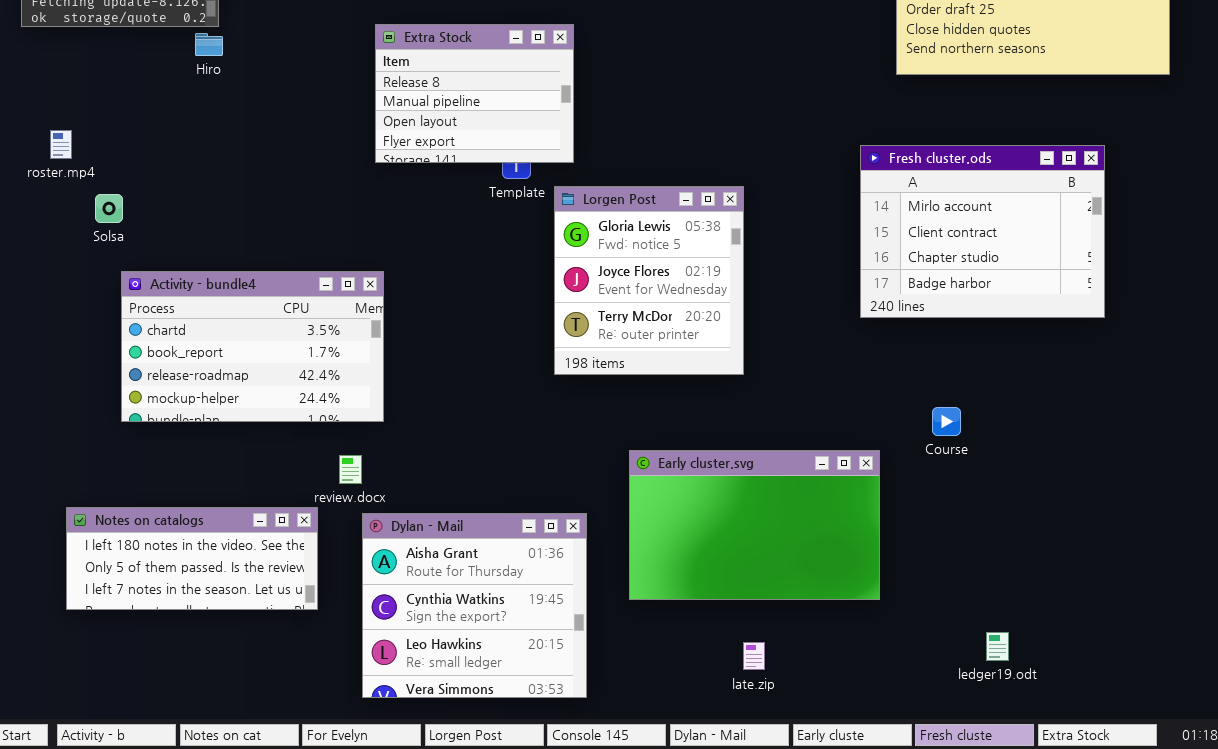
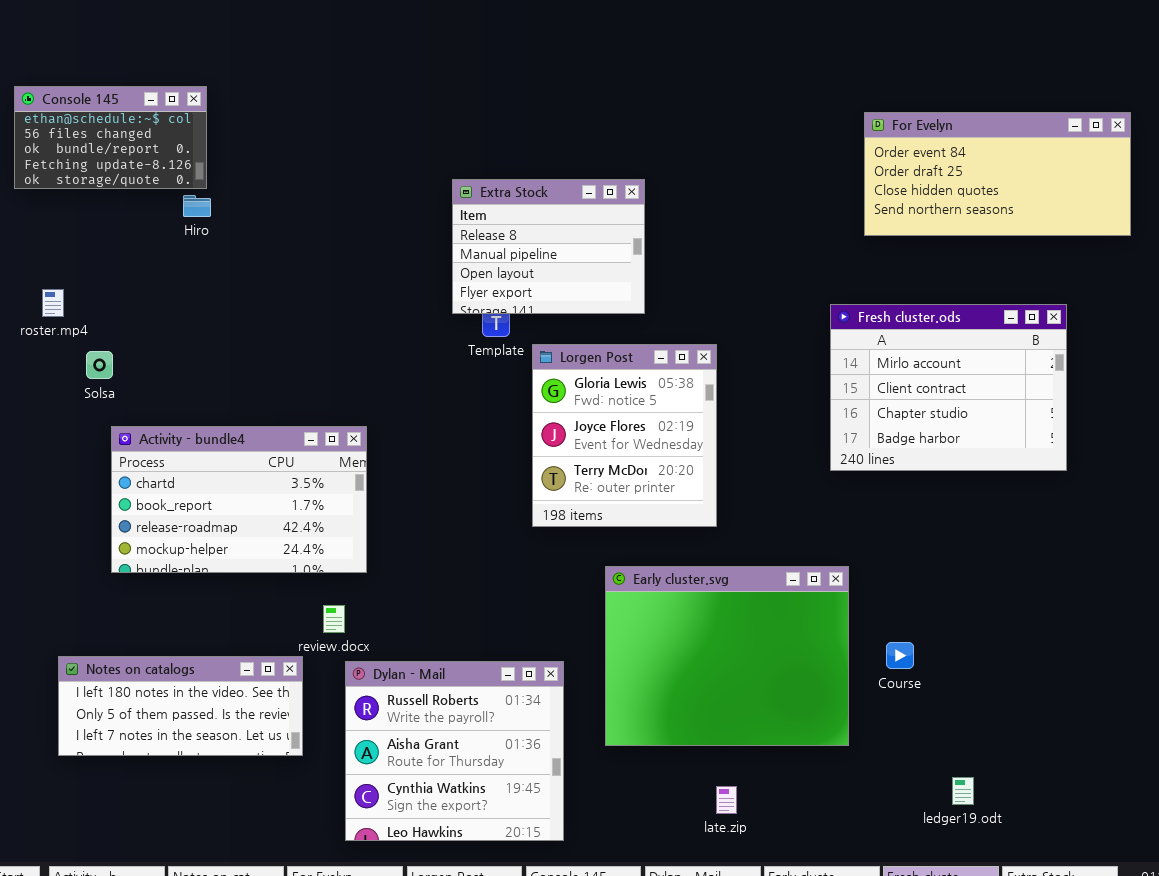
Extra Stock: [375,24,574,163] -> [452,179,645,314], moved
Course: [932,407,961,436] -> [886,642,914,669], moved
Early cluster.svg: [629,450,880,600] -> [605,566,849,746], resized
Dylan - Mail: [362,513,587,698] -> [345,661,564,841], scrolled up 1 row

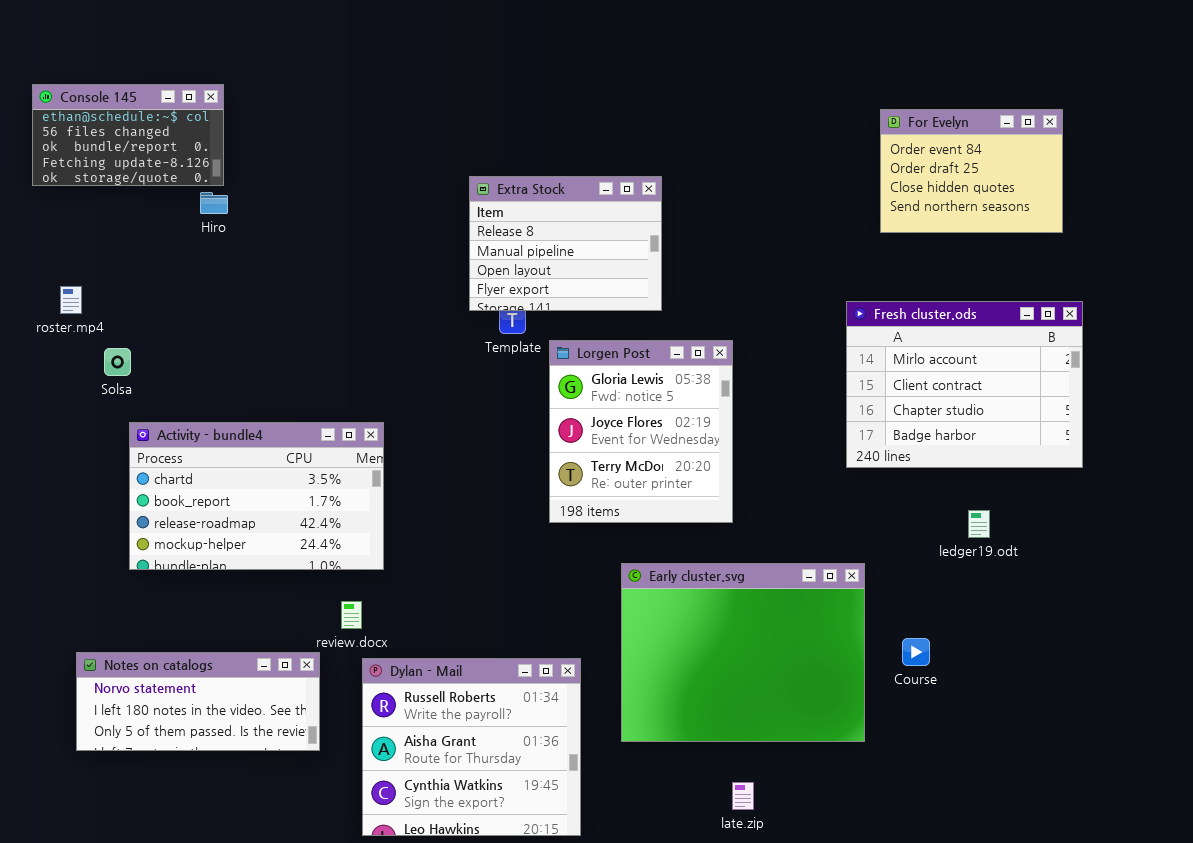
For Evelyn: [864,112,1131,236] -> [880,109,1063,233], resized
Notes on catalogs: [58,656,303,756] -> [76,652,320,751], scrolled up 1 row
ledger19.odt: [952,777,974,805] -> [968,510,990,538], moved

